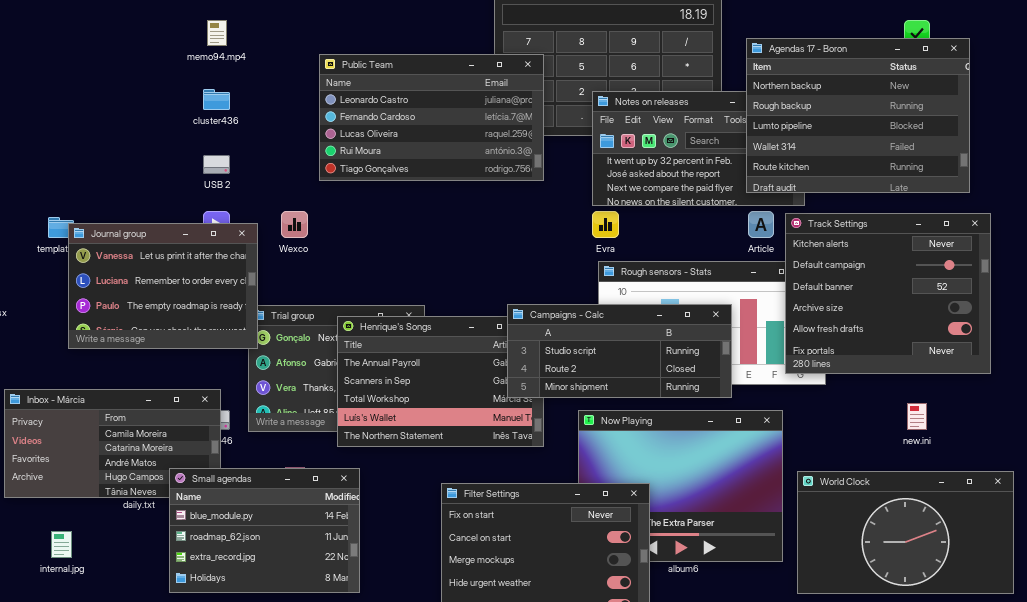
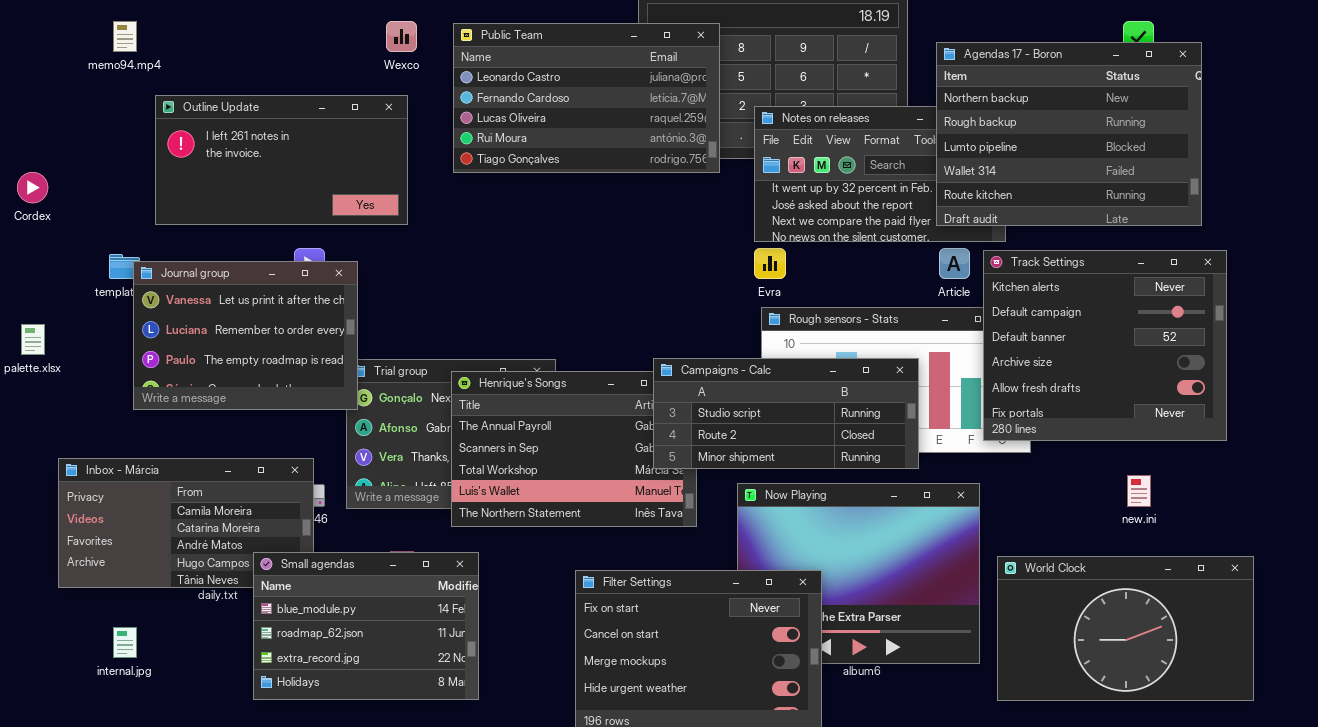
memo94.mp4: [207,20,227,46] -> [113,21,137,52], moved
Public Team: [319,54,544,181] -> [453,23,720,173], moved
Outline Update: none -> [155,95,408,225], opened
Wexco: [281,211,308,238] -> [386,21,417,52], moved

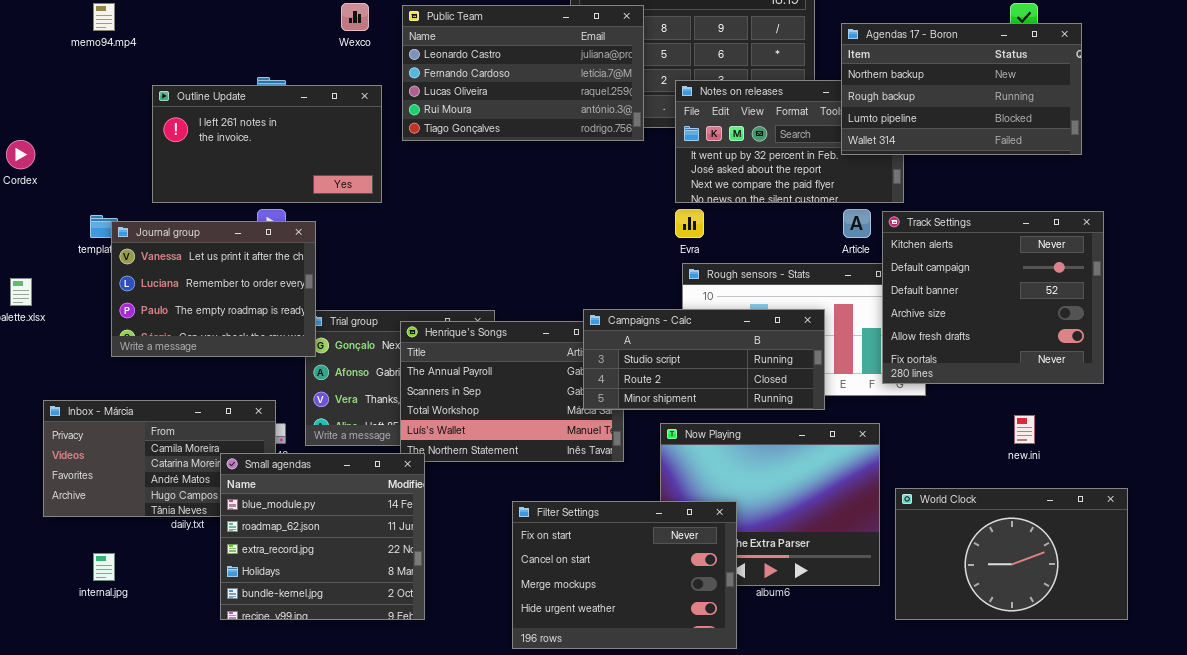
Agendas 17 - Boron: [936,42,1202,226] -> [841,23,1082,155], resized
Outline Update: [155,95,408,225] -> [152,85,382,203], moved
Small agendas: [253,552,479,700] -> [220,453,425,620], resized

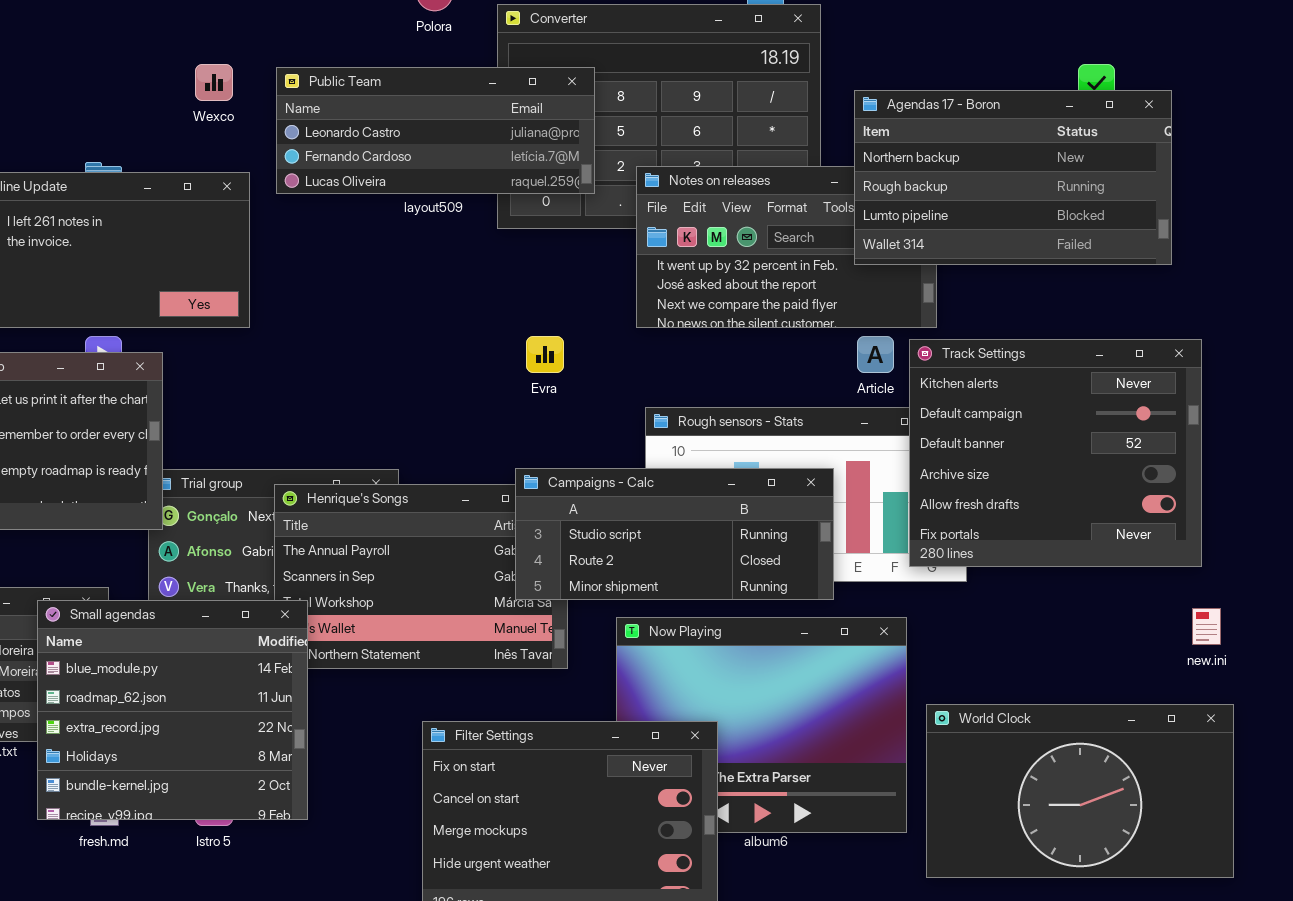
Public Team: [402,5,644,141] -> [276,67,595,194], resized
Evra: [675,209,704,238] -> [526,336,564,373], moved
new.ini: [1014,415,1035,444] -> [1192,608,1221,645], moved
Small agendas: [220,453,425,620] -> [37,600,308,820], moved

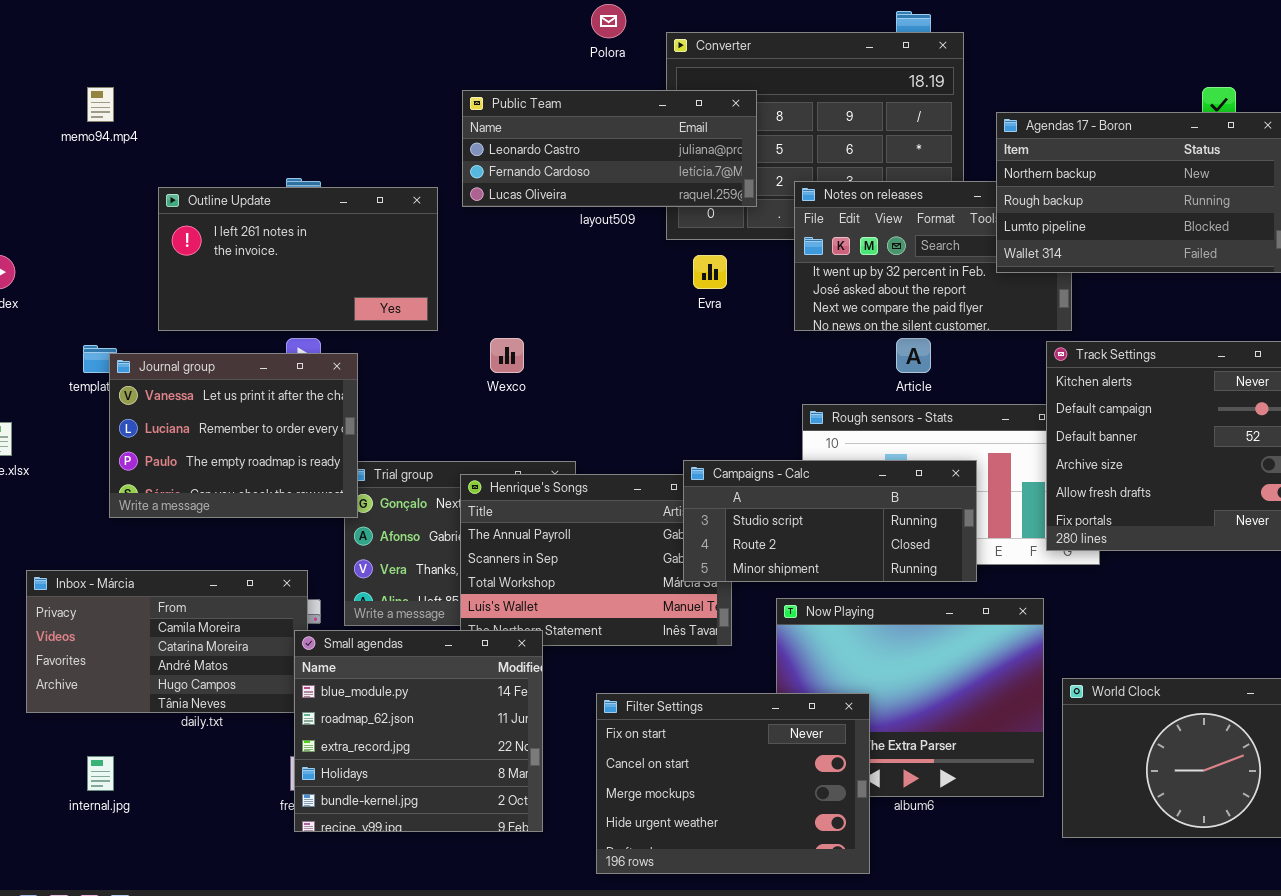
Wexco: [195,64,233,101] -> [490,338,524,373], moved
Evra: [526,336,564,373] -> [693,255,727,289], moved
Article: [857,336,894,373] -> [896,338,931,373], moved
Small agendas: [37,600,308,820] -> [294,630,543,832], moved

